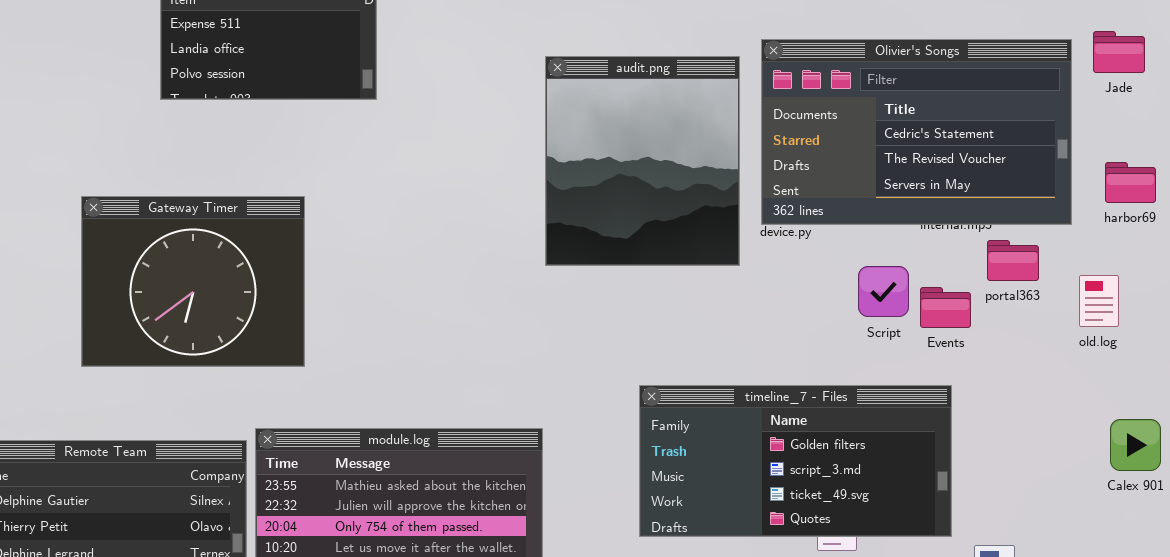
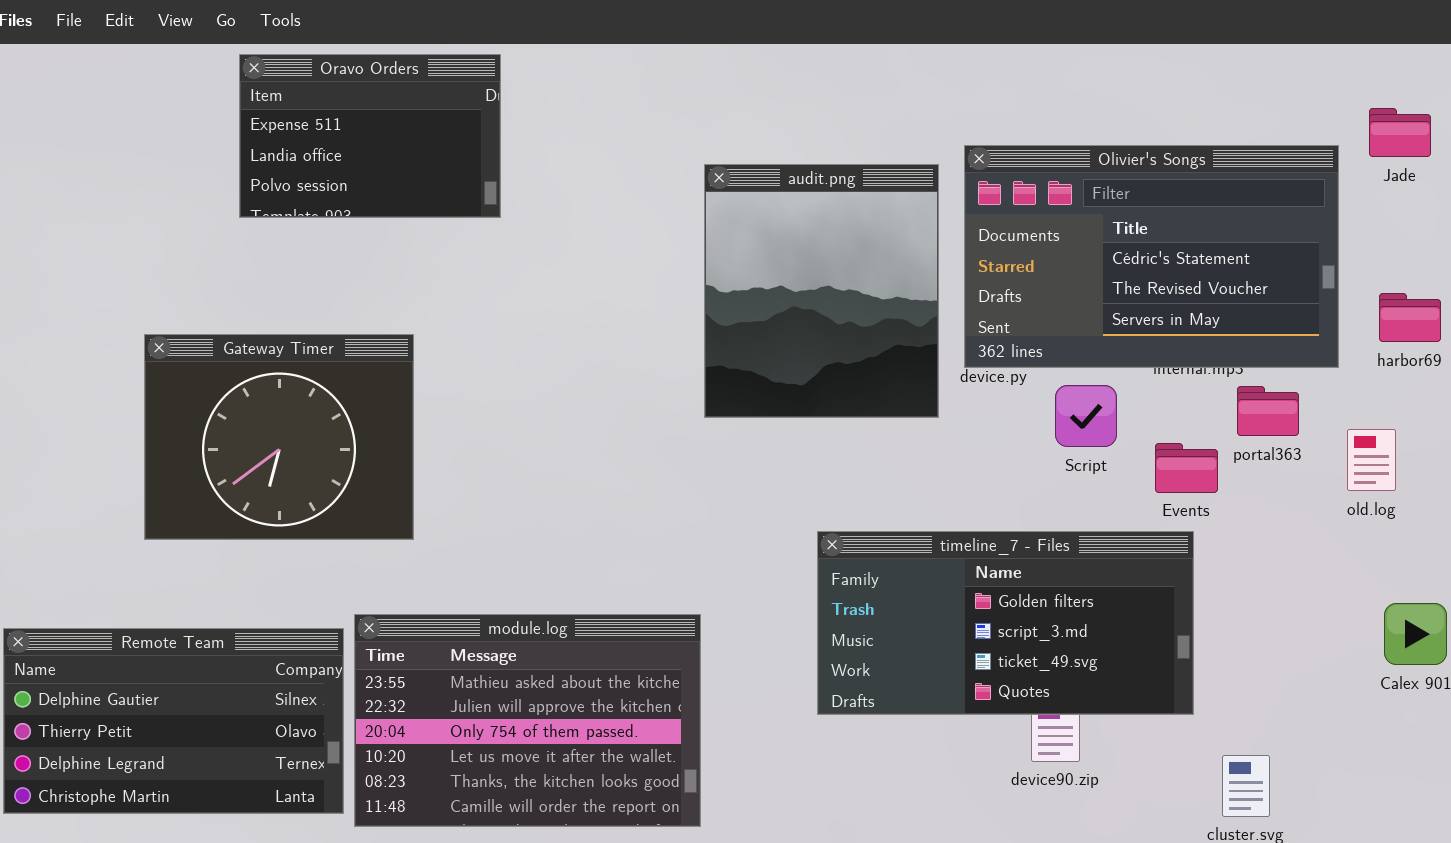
Jade: [1093,31,1145,73] -> [1369,108,1431,157], moved
Script: [858,266,909,317] -> [1055,385,1117,447], moved
timeline_7 - Files: [639,385,952,537] -> [817,531,1194,715], moved

